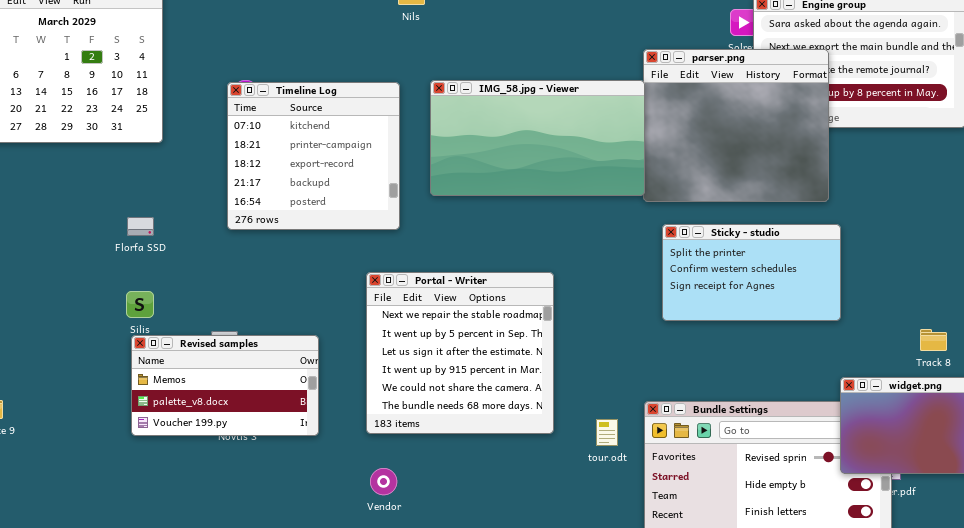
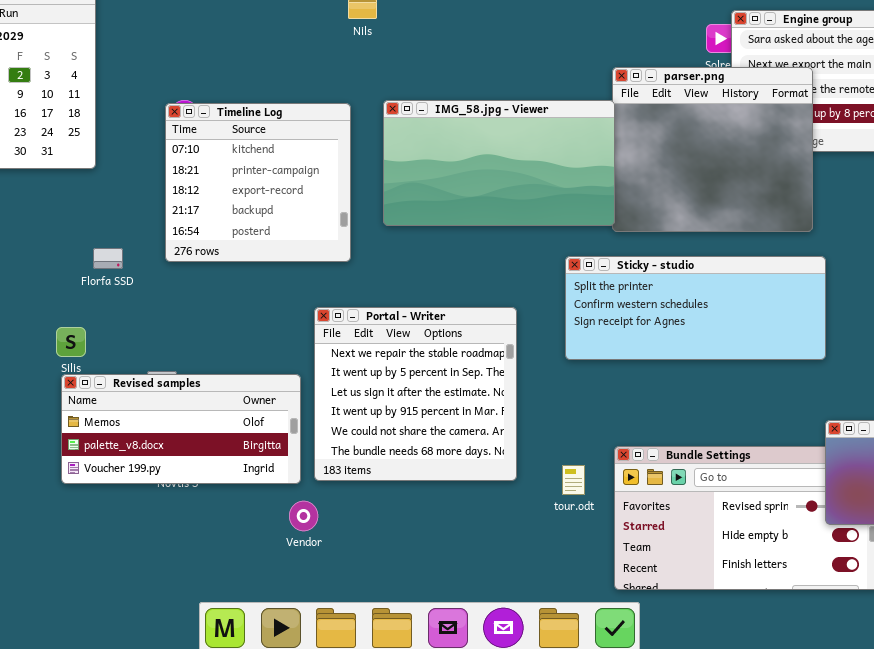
Florfa SSD: [127,217,154,236] -> [93,248,123,269], moved
Sticky - studio: [662,224,841,321] -> [565,256,826,360], resized
Revised samples: [131,335,319,436] -> [61,374,301,484], resized
Vendor: [370,468,397,495] -> [289,501,318,531], moved

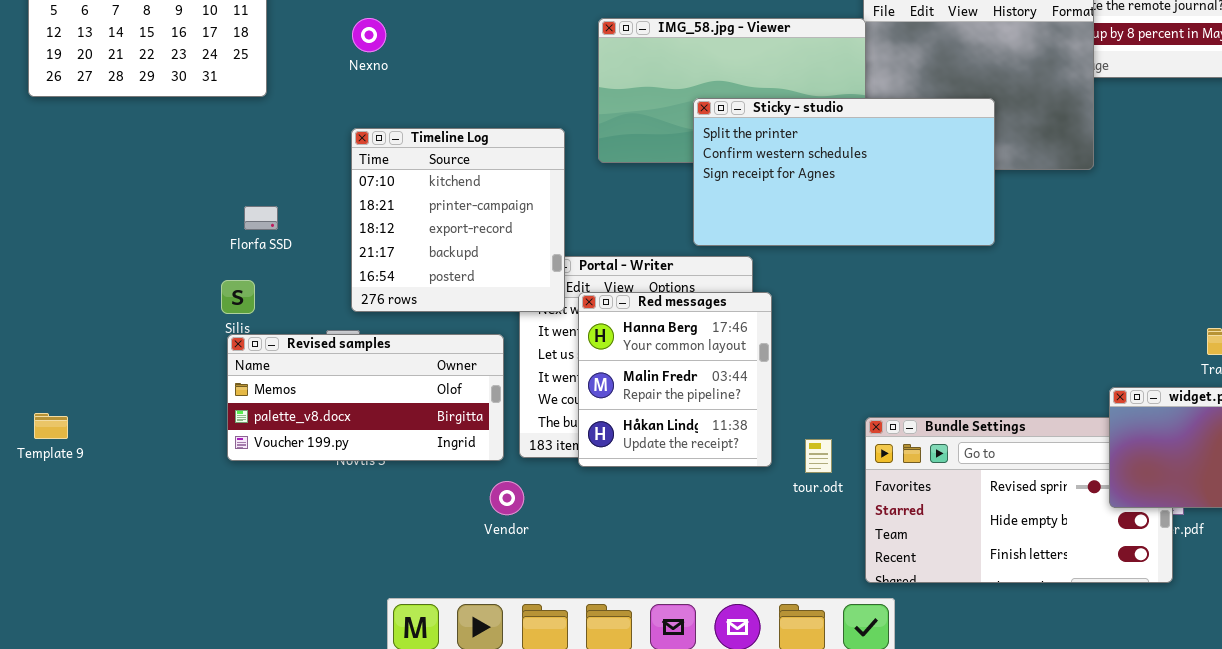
Timeline Log: [165,103,351,262] -> [351,128,565,312], moved
Florfa SSD: [93,248,123,269] -> [244,206,278,230], moved
Sticky - studio: [565,256,826,360] -> [693,98,995,246], moved, resized
Red messages: none -> [578,292,772,467], opened

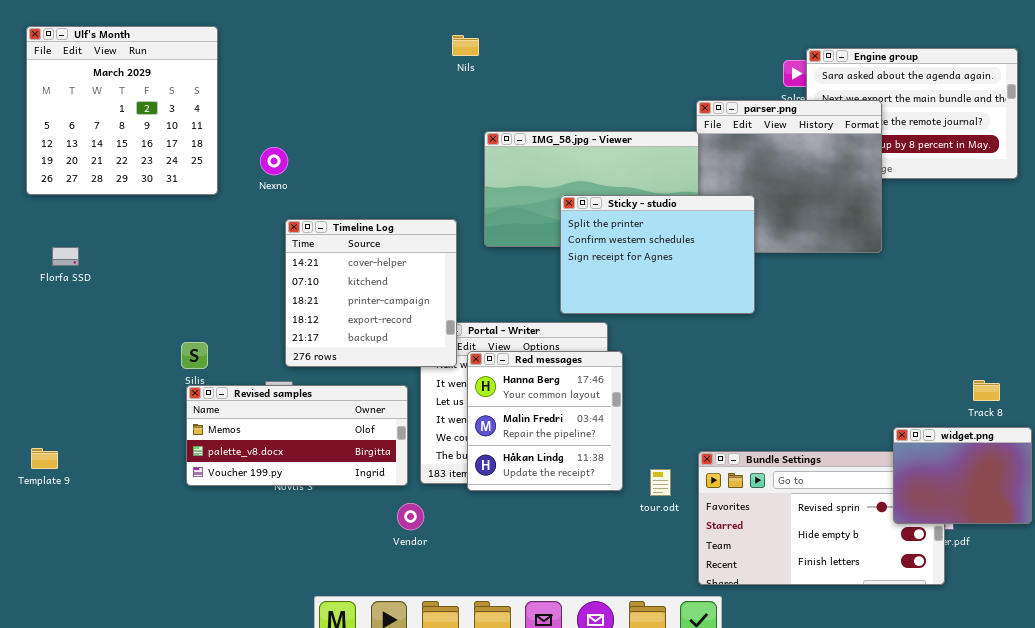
Nexno: [352,18,386,52] -> [260,147,288,175], moved
Sticky - studio: [693,98,995,246] -> [560,195,755,314], resized
Timeline Log: [351,128,565,312] -> [285,219,457,367], scrolled up 1 row
Florfa SSD: [244,206,278,230] -> [52,247,79,266], moved

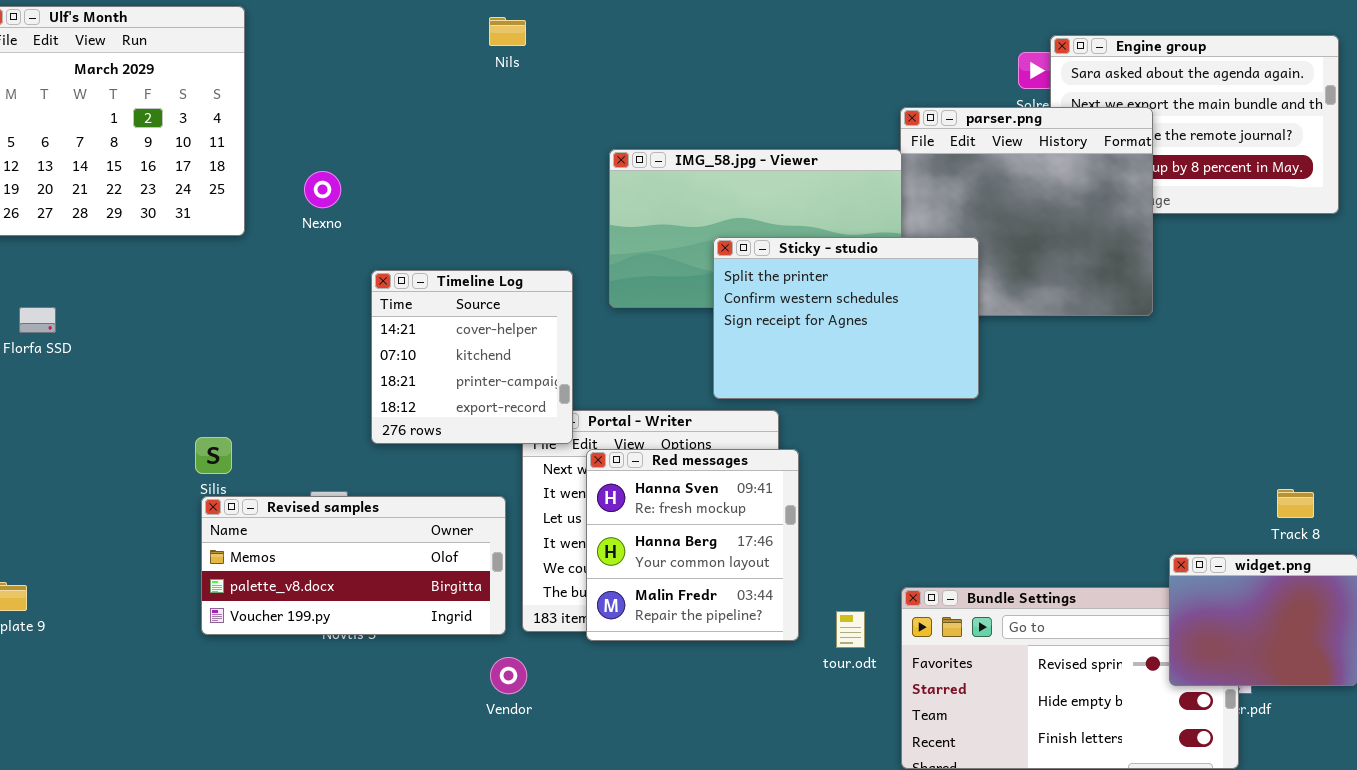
Nils: [452,35,479,56] -> [489,17,526,46], moved
Timeline Log: [285,219,457,367] -> [371,270,573,444], resized
Red messages: [467,351,623,491] -> [586,449,799,641], scrolled up 1 row

